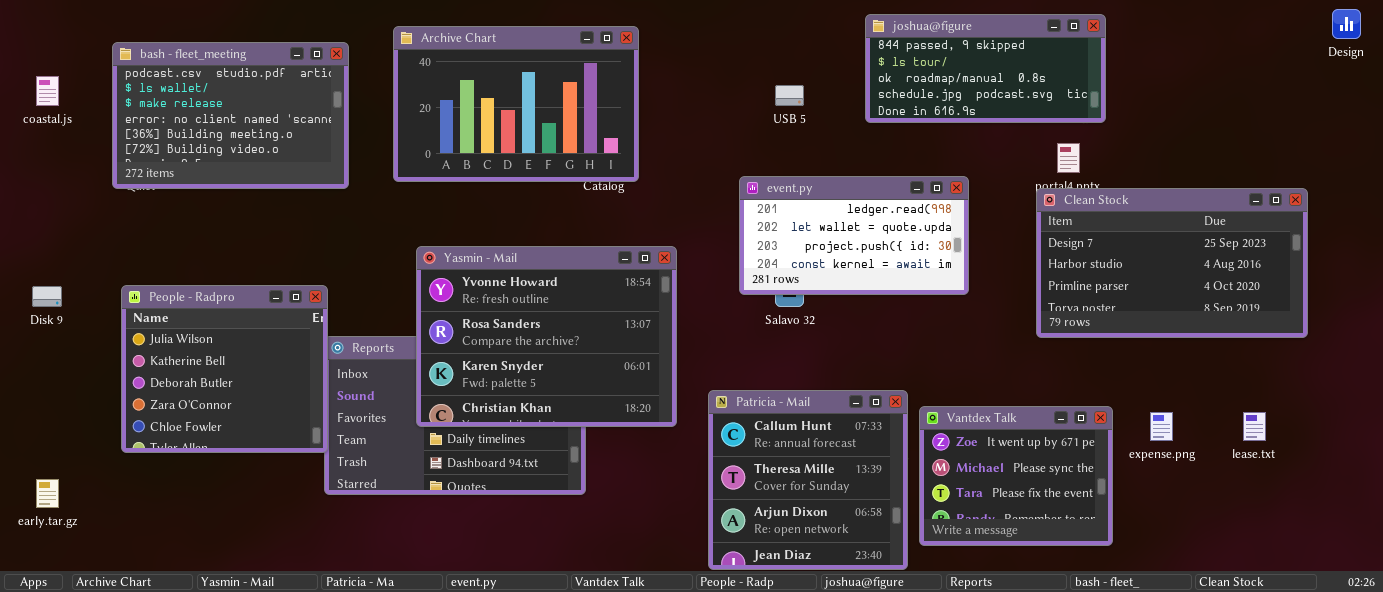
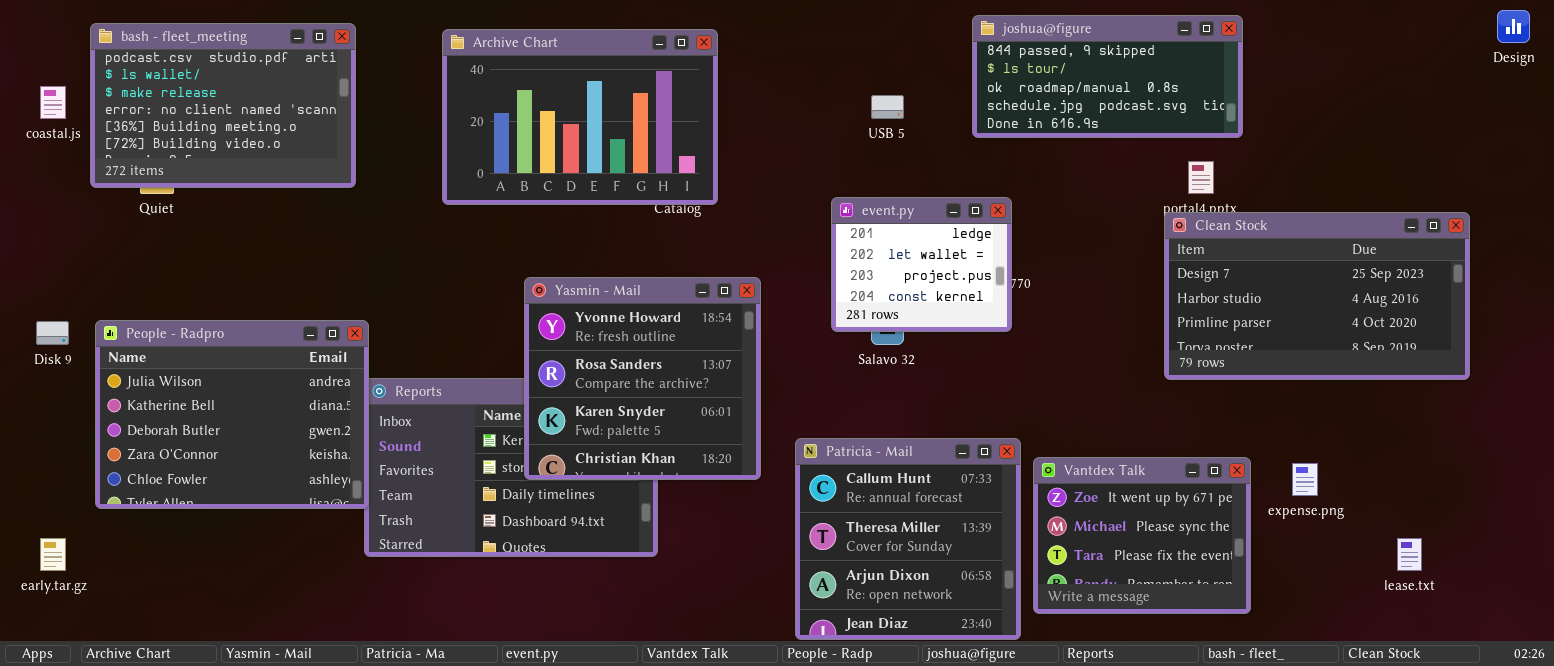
bash - fleet_meeting: [112,42,349,189] -> [90,23,356,188], moved
event.py: [739,176,969,295] -> [831,197,1012,332], resized
Yasmin - Mail: [416,246,677,427] -> [524,277,761,480], resized
People - Radpro: [121,285,328,453] -> [95,320,369,509], resized
lease.txt: [1243,412,1266,441] -> [1397,538,1422,571], moved

